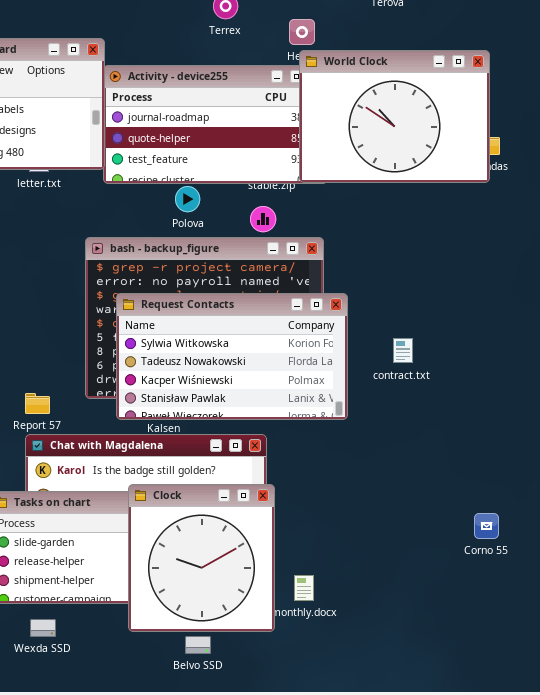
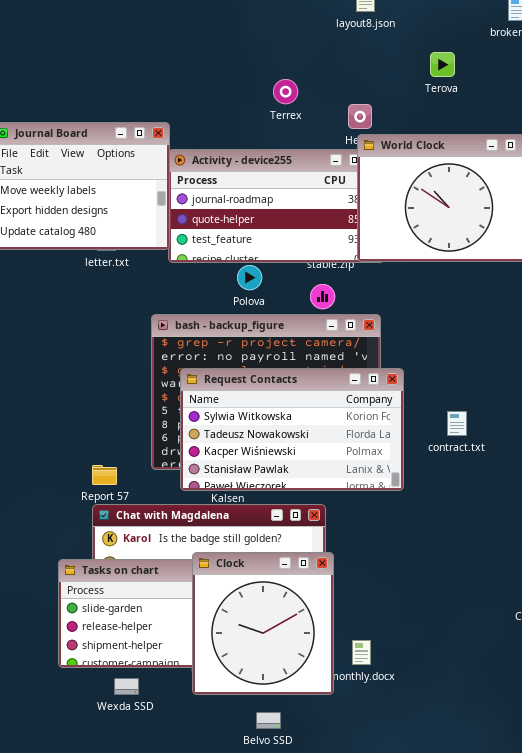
Wexda SSD: [30,619,56,637] -> [114,678,139,695], moved
Belvo SSD: [185,636,211,654] -> [256,712,281,729], moved

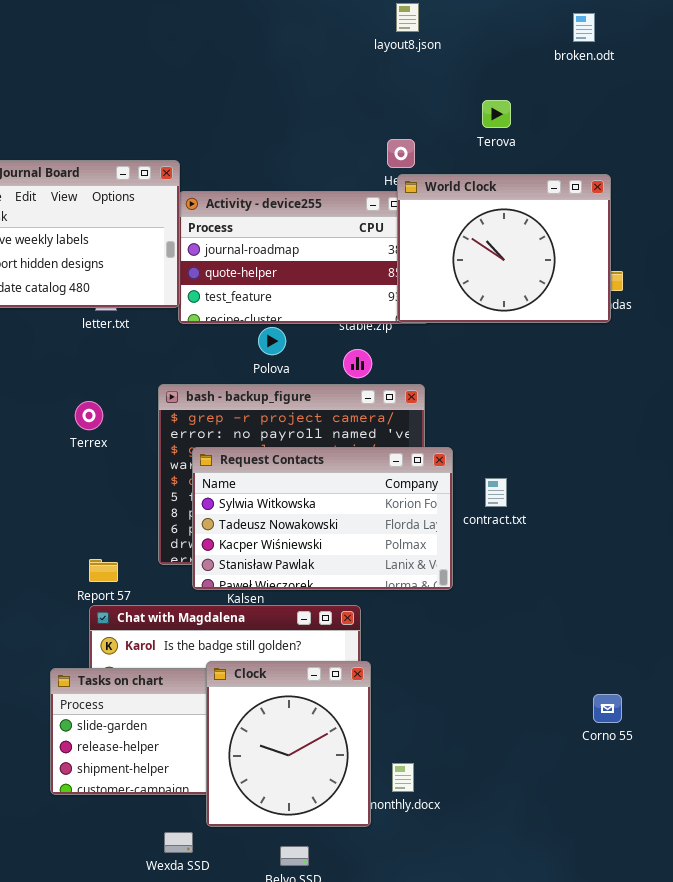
Terova: [430,52,455,77] -> [482,100,511,128], moved
Terrex: [273,79,298,104] -> [75,401,103,430], moved
contract.txt: [447,411,467,436] -> [485,478,507,507], moved
Wexda SSD: [114,678,139,695] -> [164,832,193,853], moved

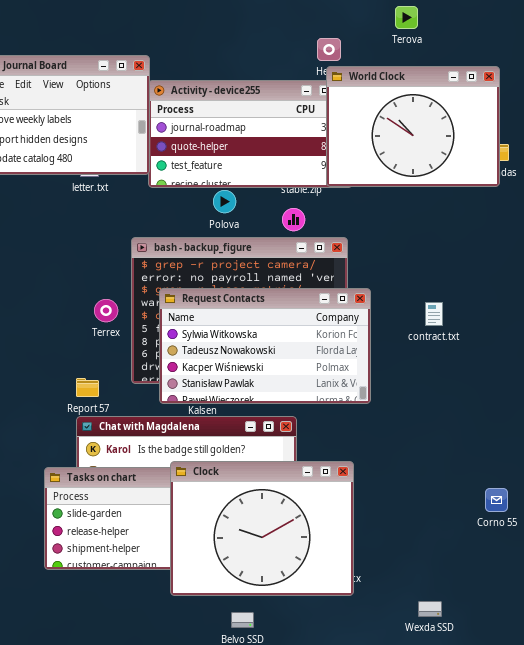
Terrex: [75,401,103,430] -> [94,299,118,322], moved
contract.txt: [485,478,507,507] -> [425,302,443,326], moved
Clock: [206,661,371,827] -> [170,461,354,596], resized
Wexda SSD: [164,832,193,853] -> [418,601,442,617], moved

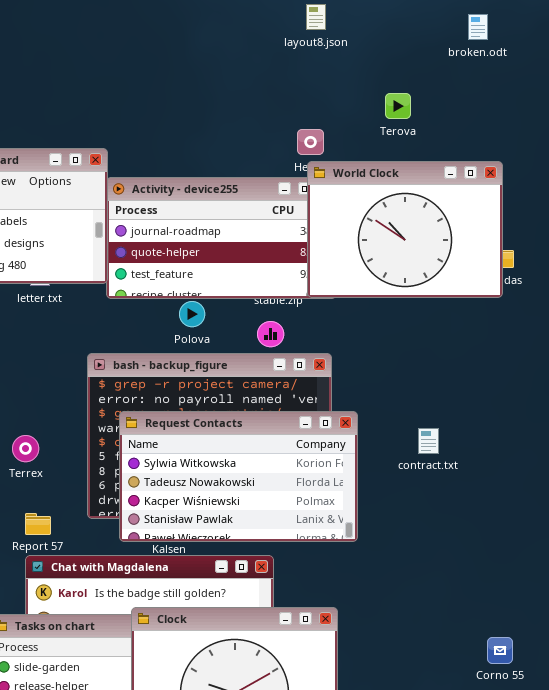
Terrex: [94,299,118,322] -> [12,435,39,462], moved

